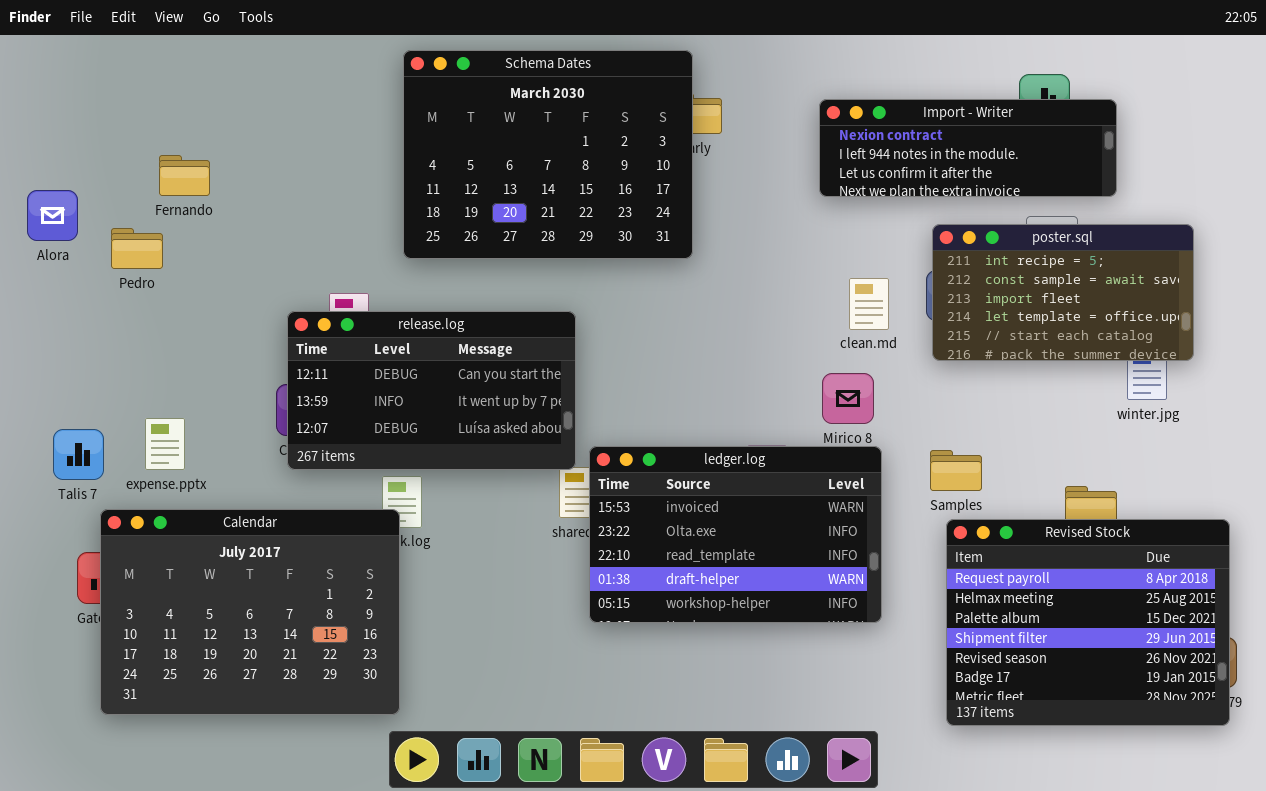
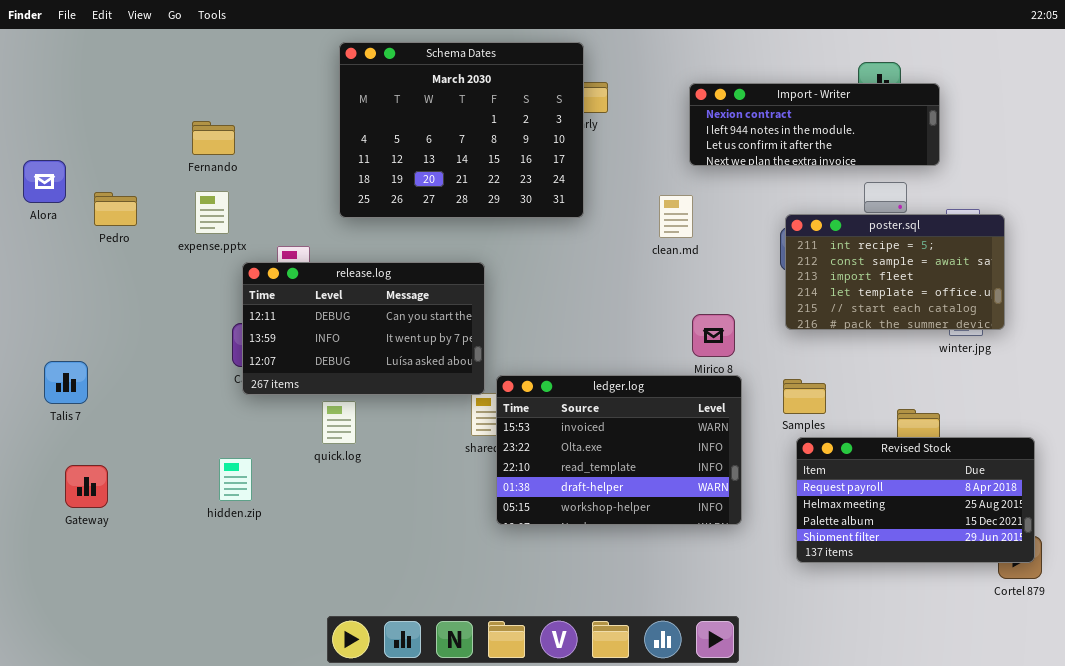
Fernando: [159,155,210,196] -> [192,121,235,155], moved
poster.sql: [932,224,1194,361] -> [785,214,1005,330], moved
clean.md: [849,278,889,330] -> [659,195,693,238], moved
expense.pptx: [145,418,185,470] -> [195,191,229,234], moved
Calendar: [100,509,400,715] -> none, closed
Revised Stock: [946,519,1230,726] -> [796,437,1035,563], resized

